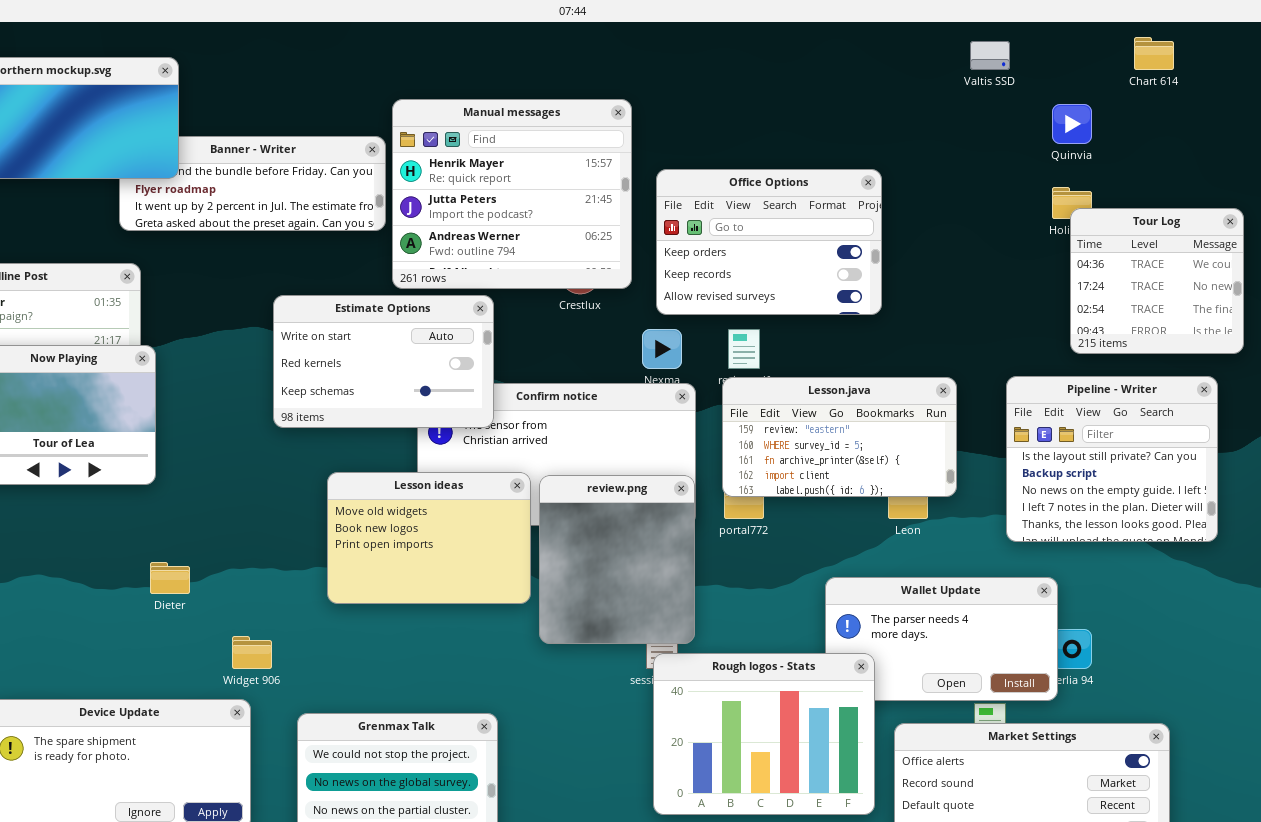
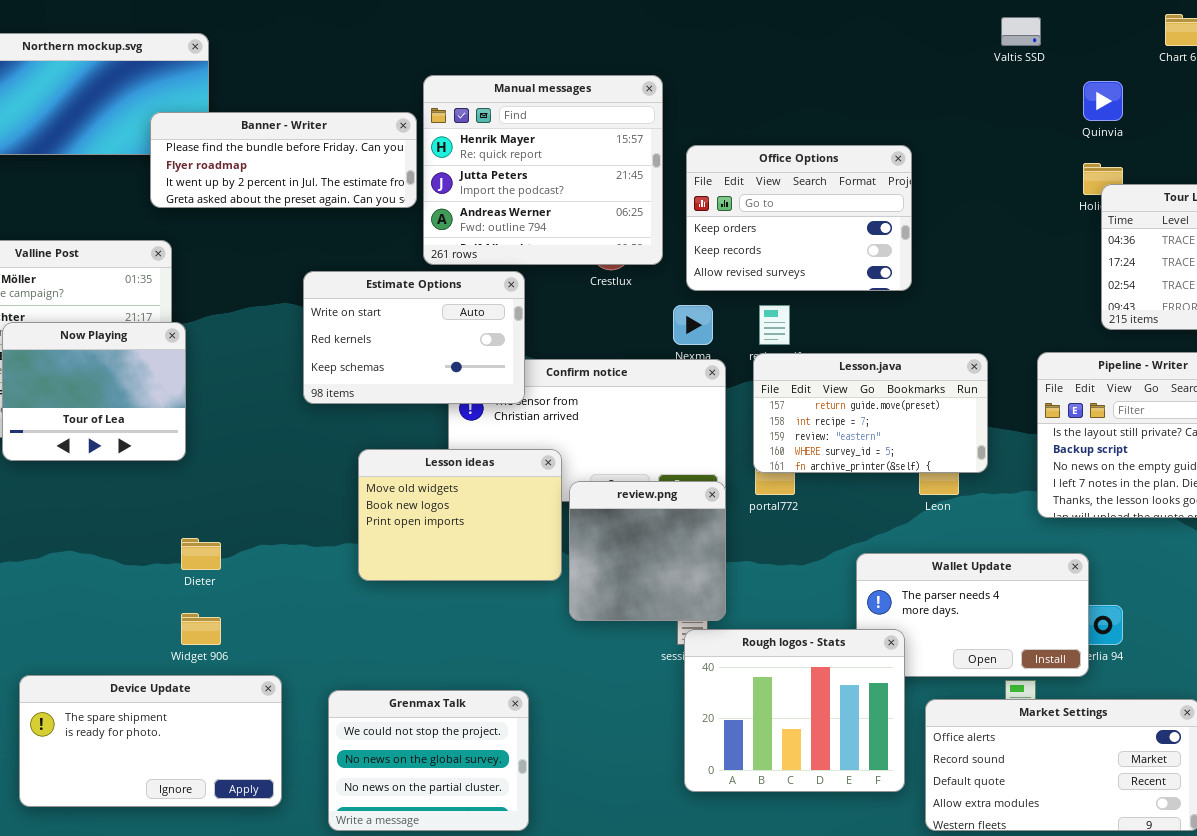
Banner - Writer: [119,136,386,231] -> [150,112,417,208], raised
Lesson.java: [722,377,957,497] -> [753,353,988,473], scrolled up 2 rows
review.png: [539,475,695,644] -> [569,481,726,621], resized
Widget 906: [232,636,272,669] -> [181,613,221,645], moved

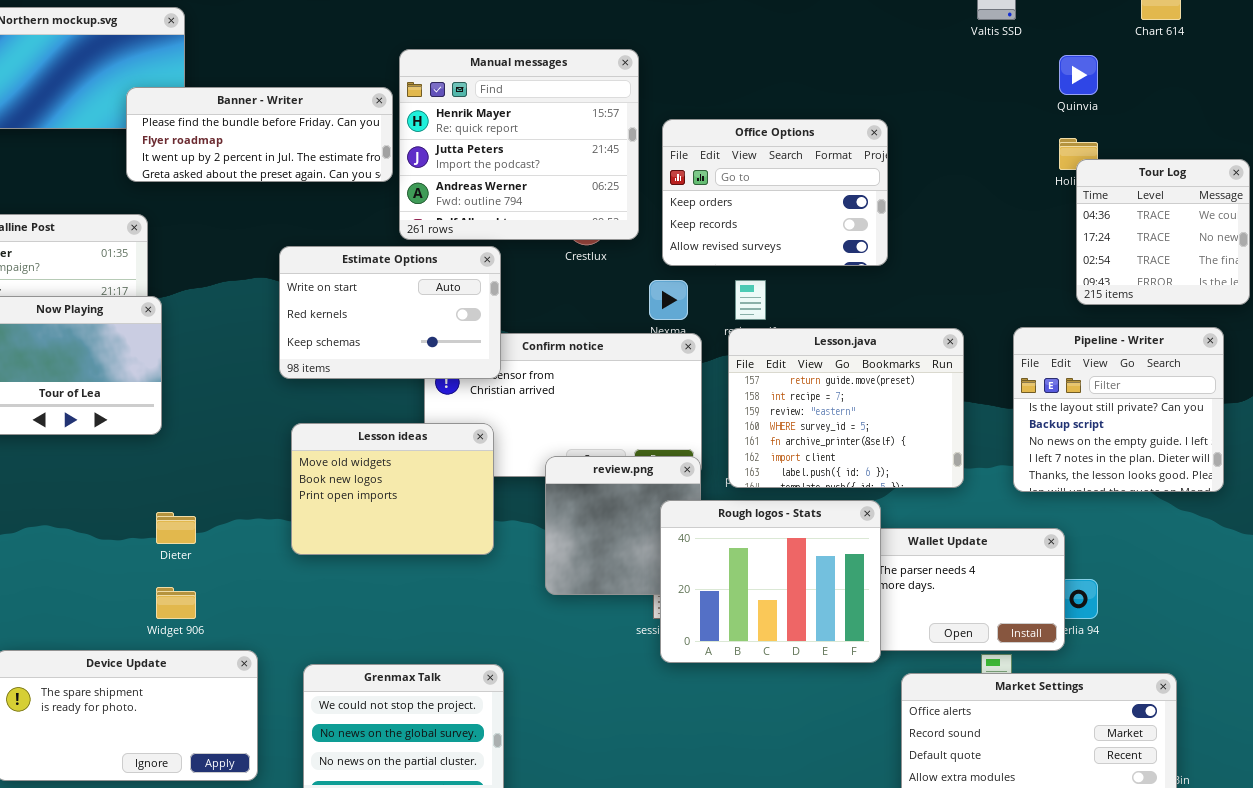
Lesson.java: [753,353,988,473] -> [728,328,964,488], resized
Lesson ideas: [358,449,562,581] -> [291,423,494,555], moved
Rough logos - Stats: [684,629,905,792] -> [660,500,881,663], moved

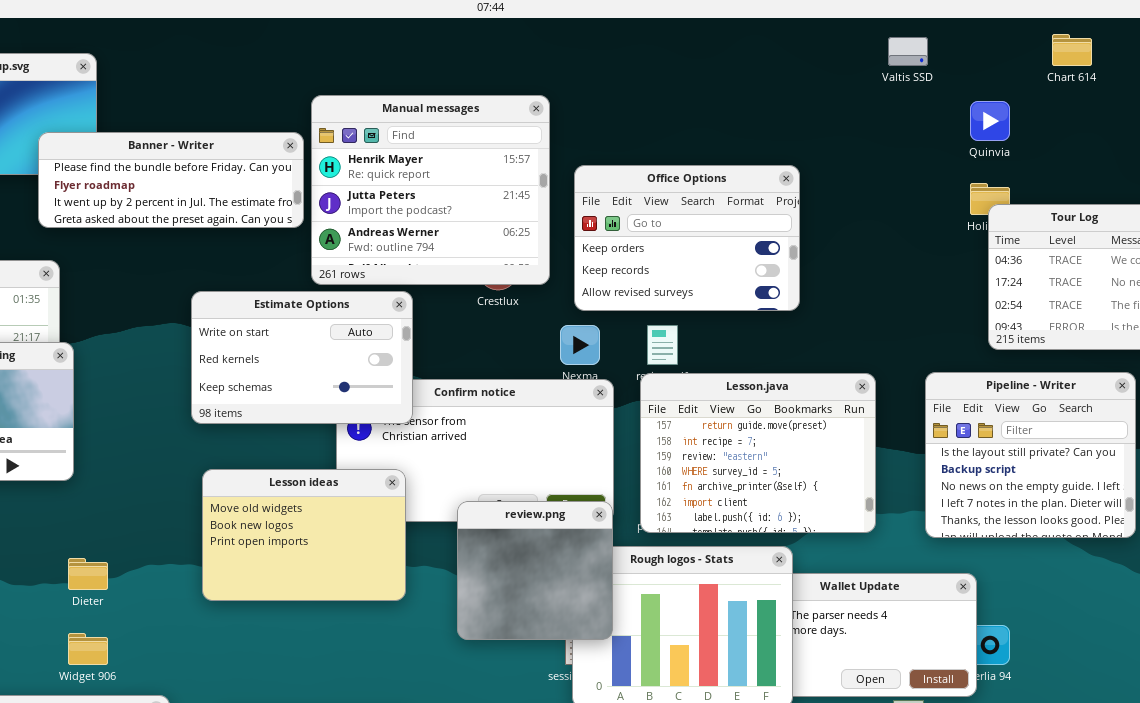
review.png: [545,456,701,595] -> [457,501,613,640], raised

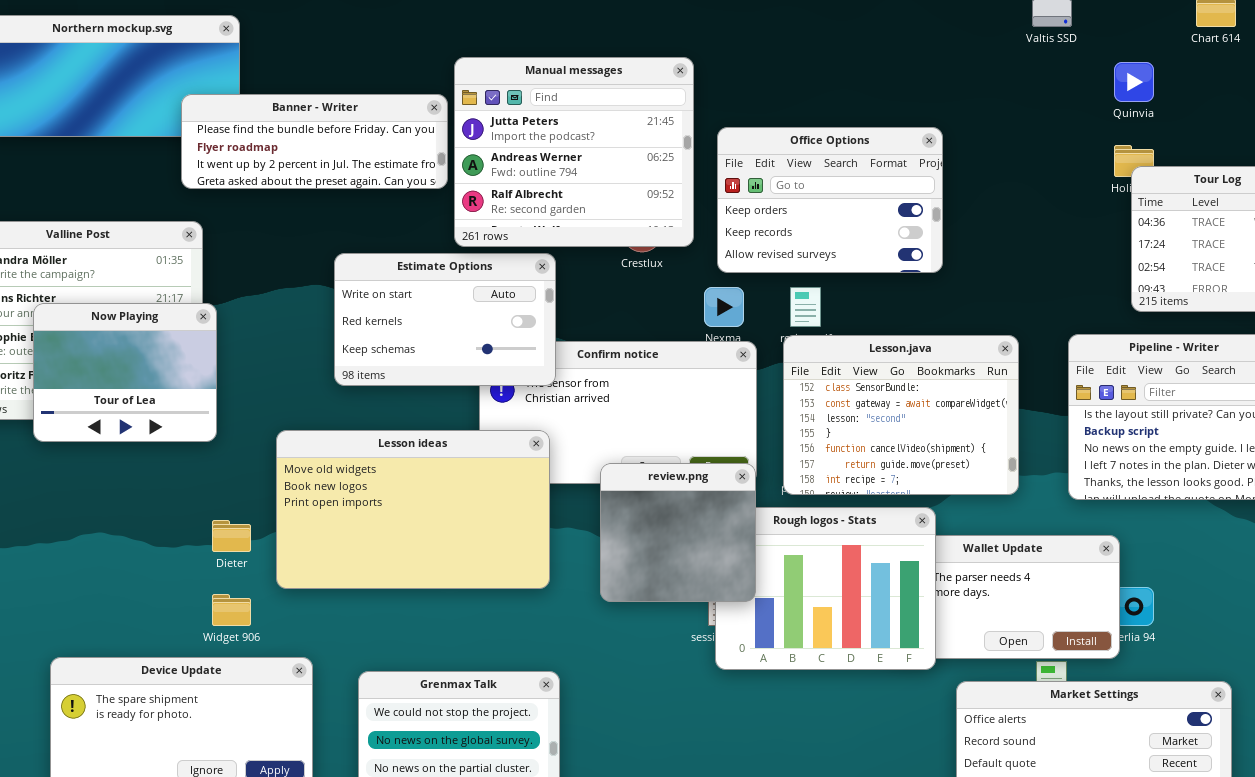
Manual messages: [311,95,550,285] -> [454,57,694,247], scrolled down 1 row
Lesson.java: [640,373,876,533] -> [783,335,1019,495], scrolled up 5 rows
Lesson ideas: [202,469,406,601] -> [276,430,550,589], resized

